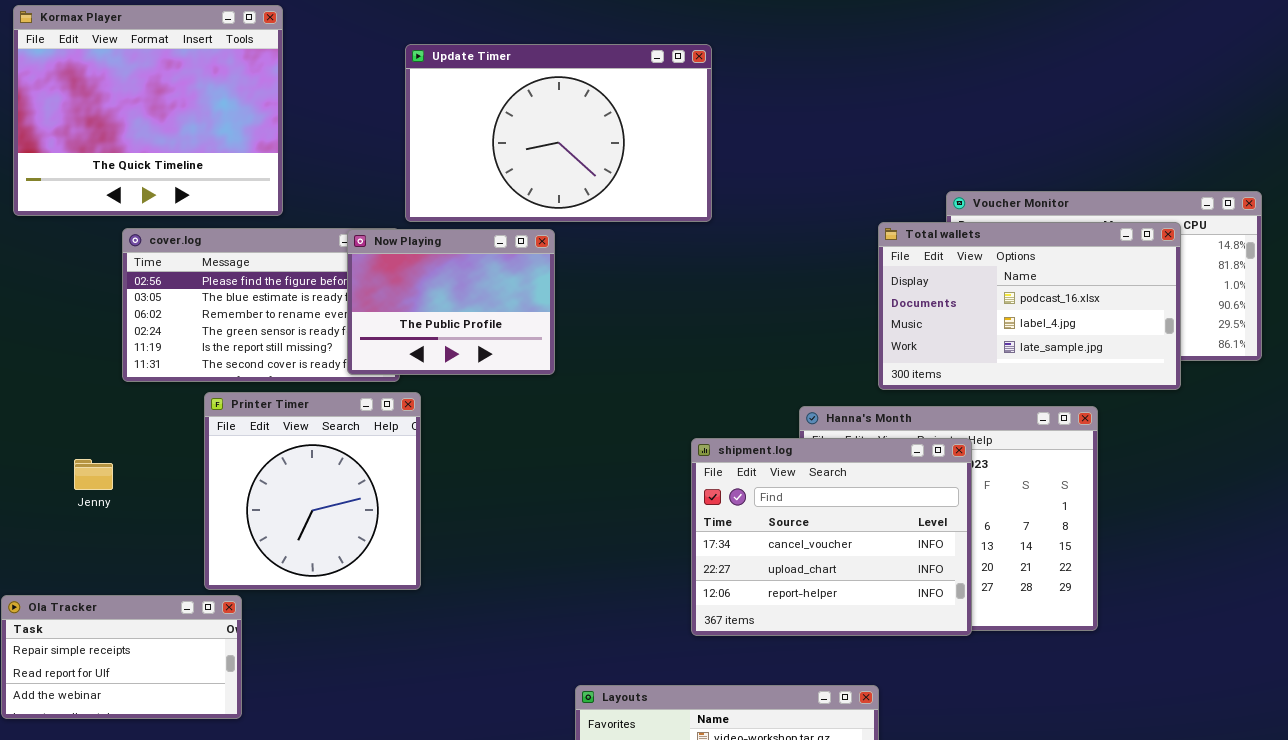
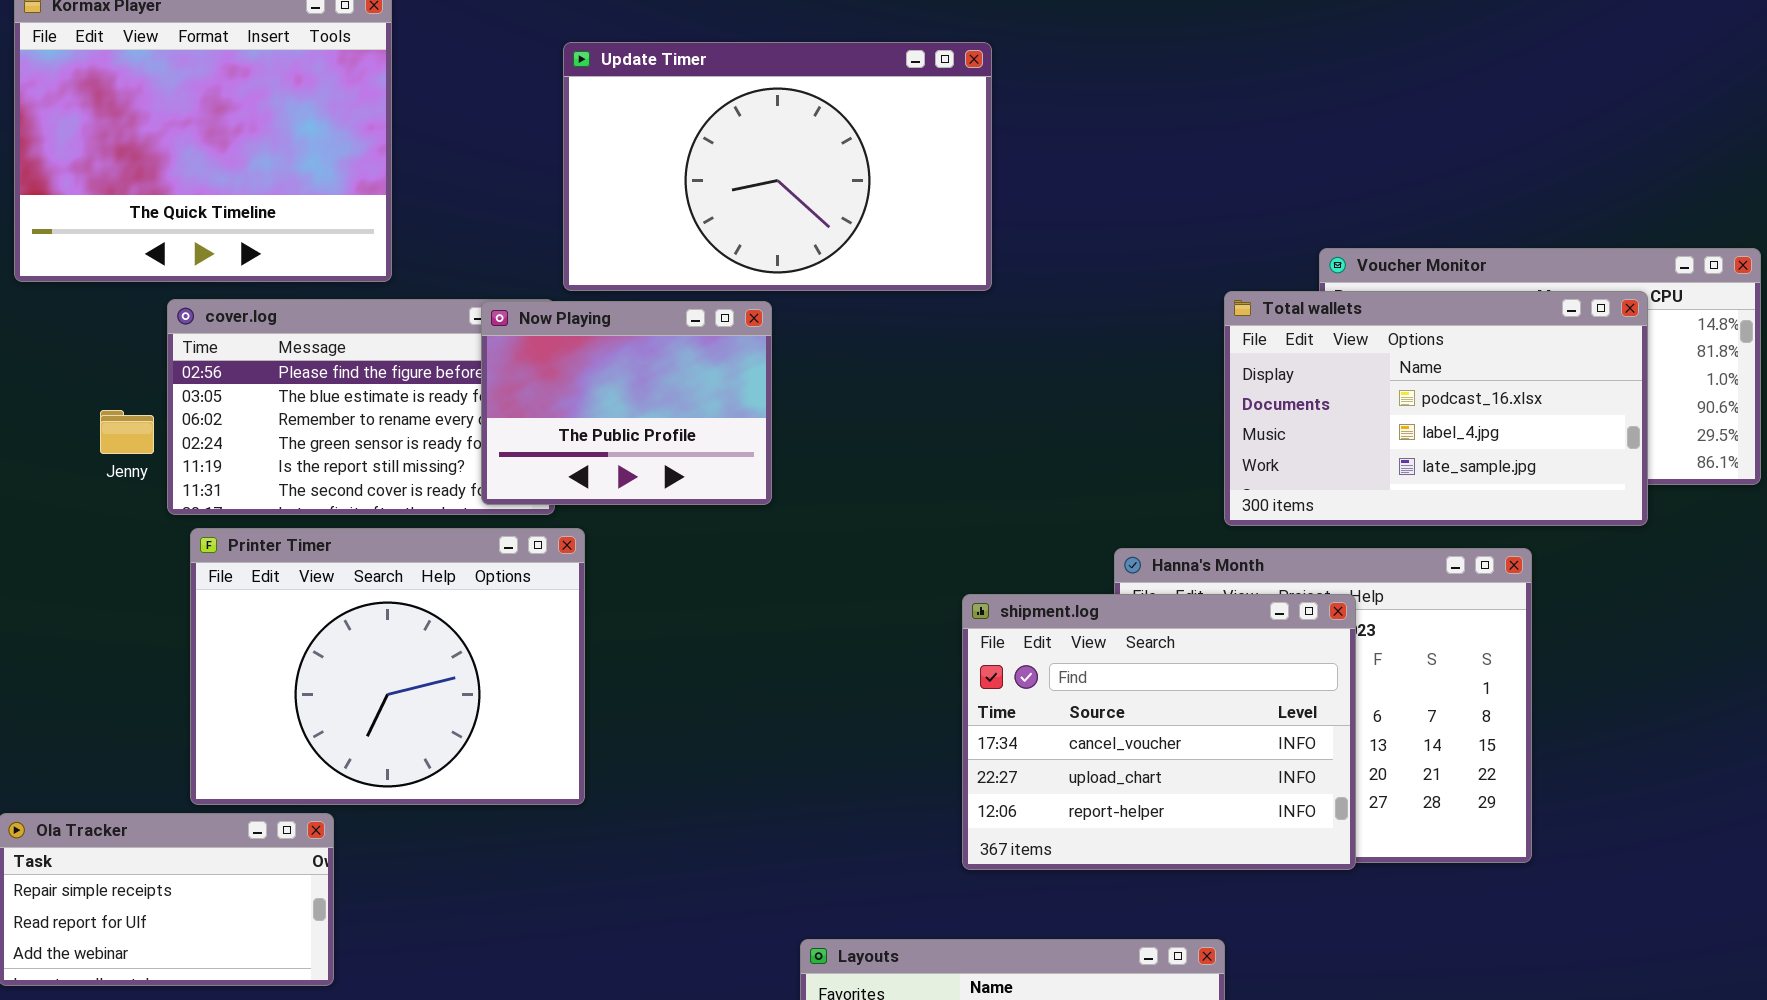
Printer Timer: [204,392,421,590] -> [190,528,585,805], resized
Jenny: [74,459,113,490] -> [100,410,154,454], moved

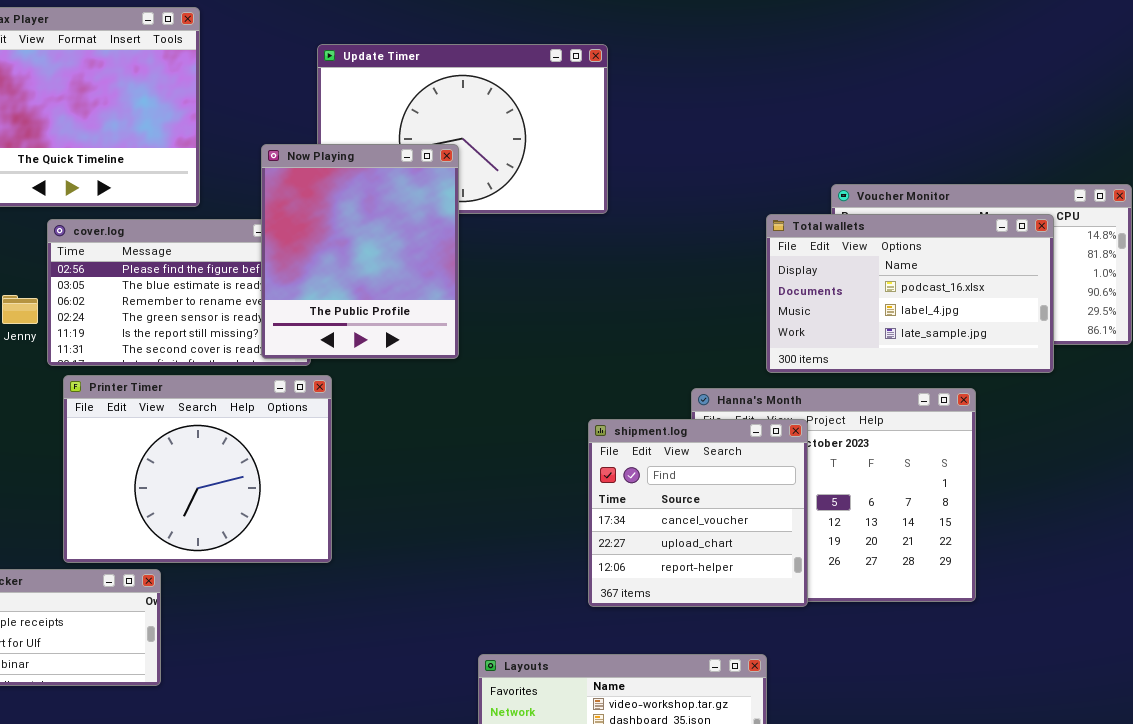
Now Playing: [481,301,772,505] -> [261,144,459,359], resized
shipment.log: [962,594,1356,870] -> [588,419,808,607], resized

